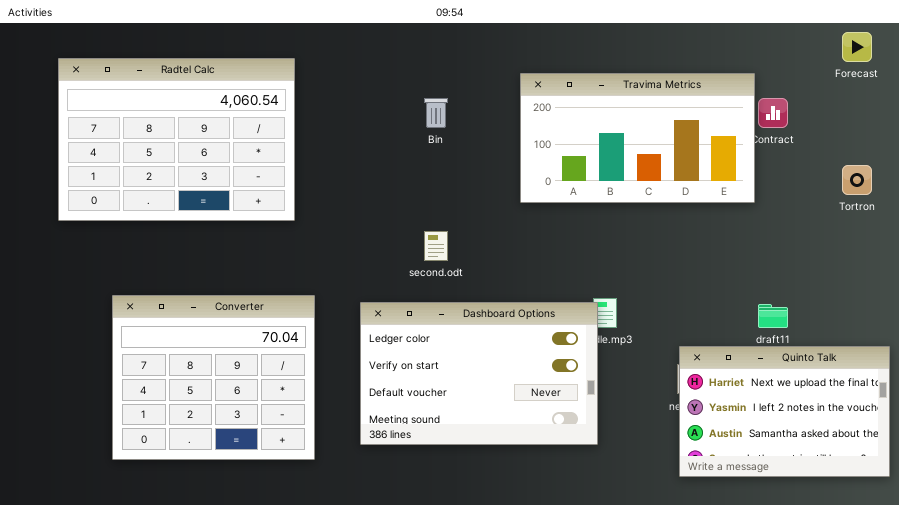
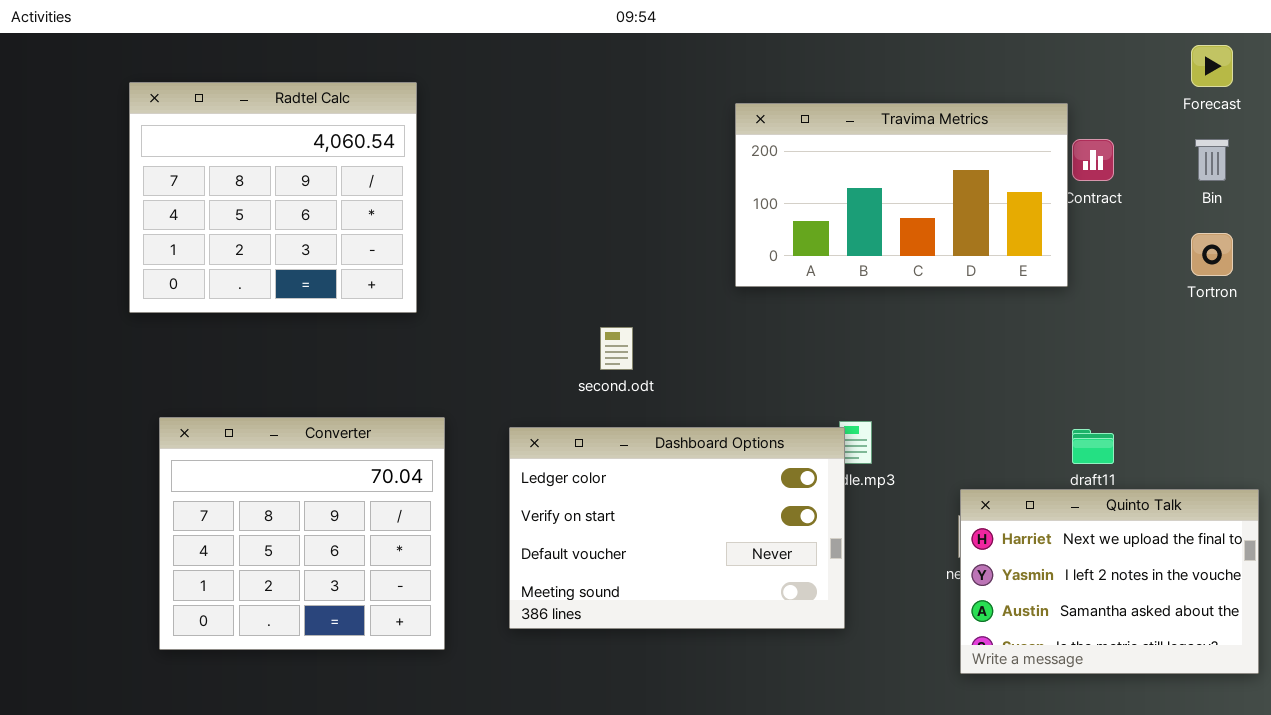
Radtel Calc: [58,58,295,221] -> [129,82,417,313], resized
Bin: [424,98,448,128] -> [1195,139,1229,181], moved

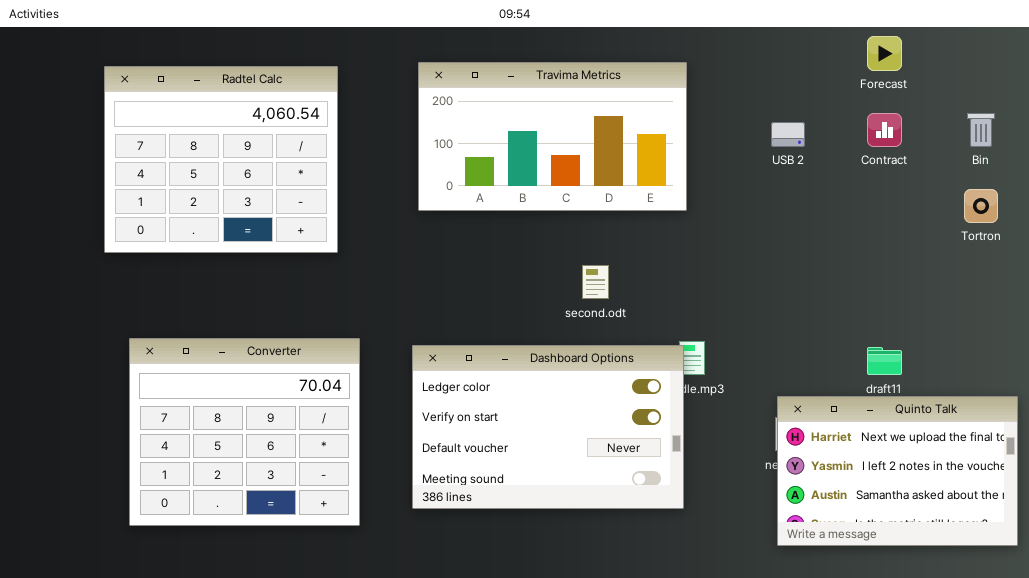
Forecast: [1191,45,1233,87] -> [867,36,902,71], moved
Travima Metrics: [735,103,1068,287] -> [418,62,687,211], moved
second.odt: [600,327,633,370] -> [582,265,609,299], moved

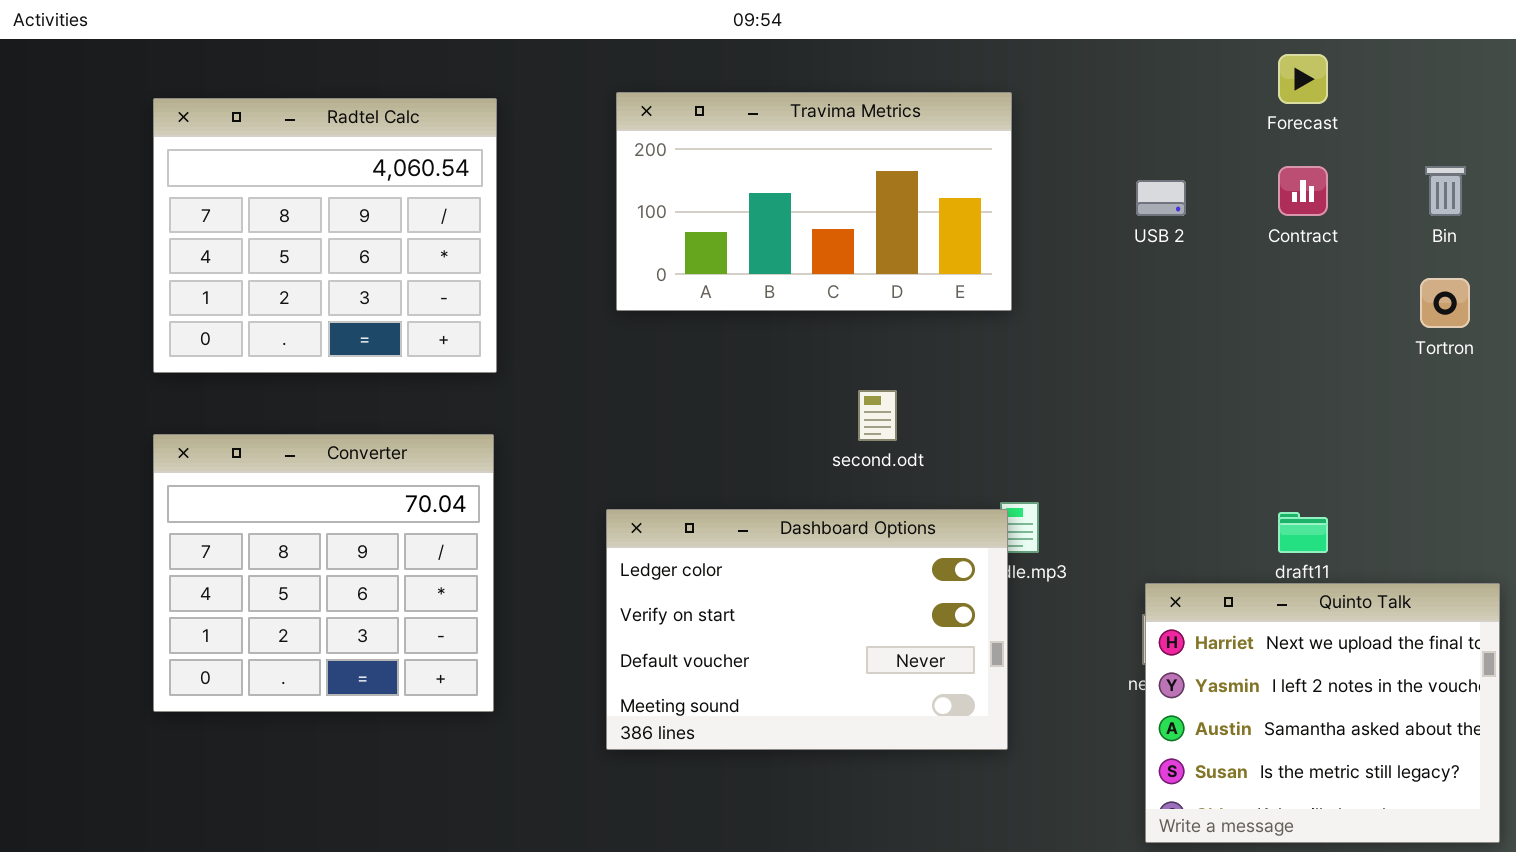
Converter: [129,338,360,526] -> [153,434,494,712], moved
Quinto Talk: [777,396,1018,546] -> [1145,583,1500,843], resized

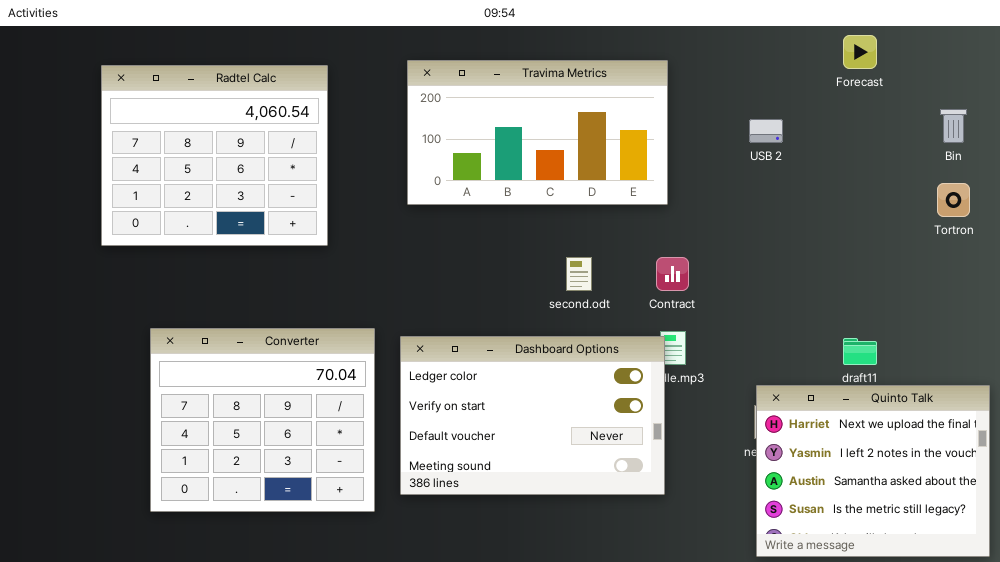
Contract: [1278,166,1328,216] -> [656,257,689,291], moved
Converter: [153,434,494,712] -> [150,328,375,512], moved

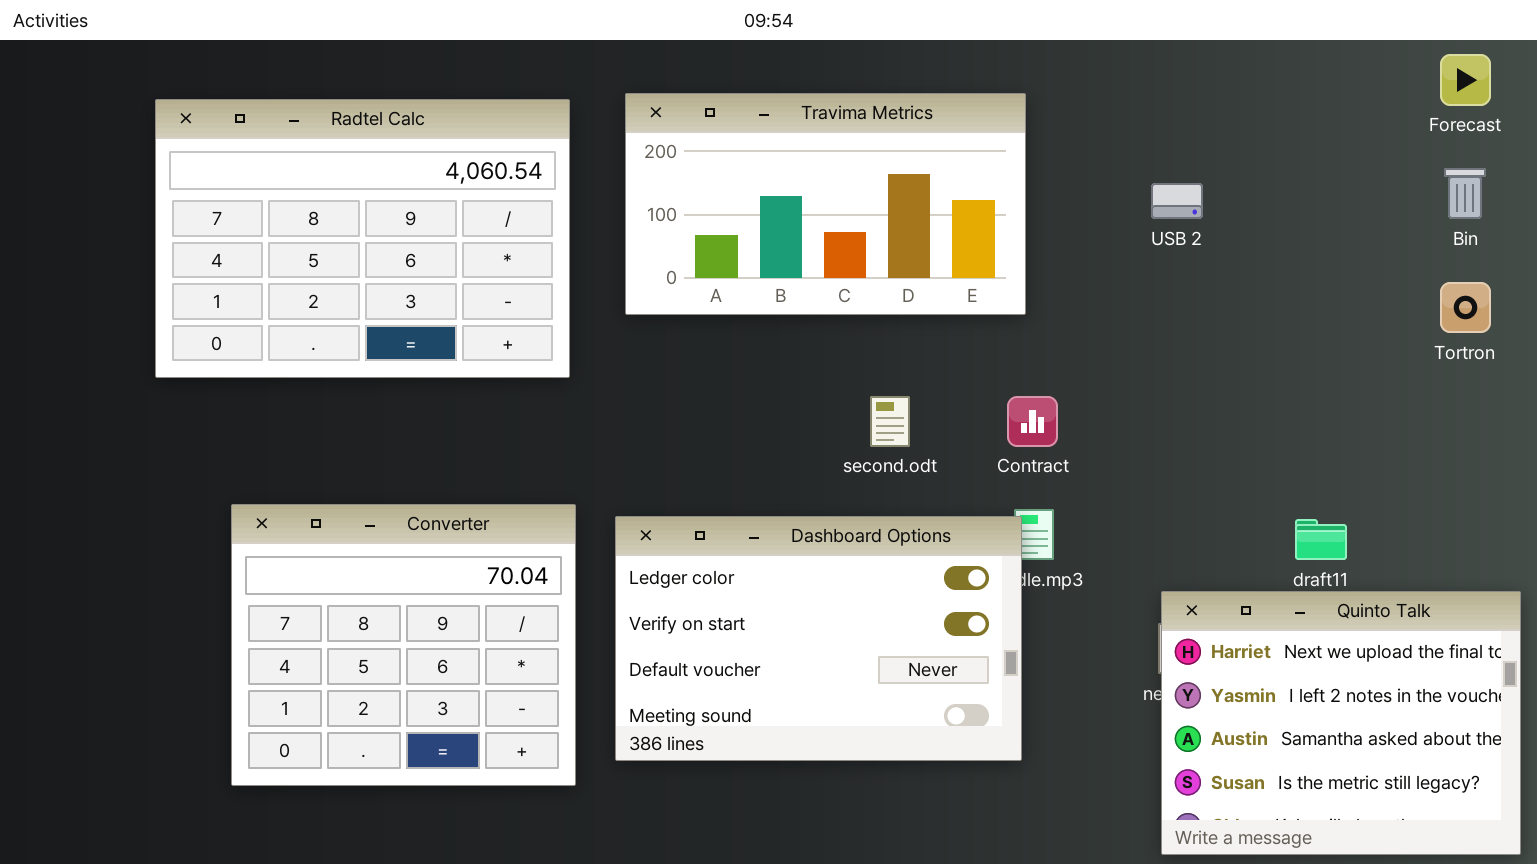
Forecast: [843,35,877,69] -> [1440,54,1491,106], moved
Radtel Calc: [101,65,328,246] -> [155,99,570,378], resized

